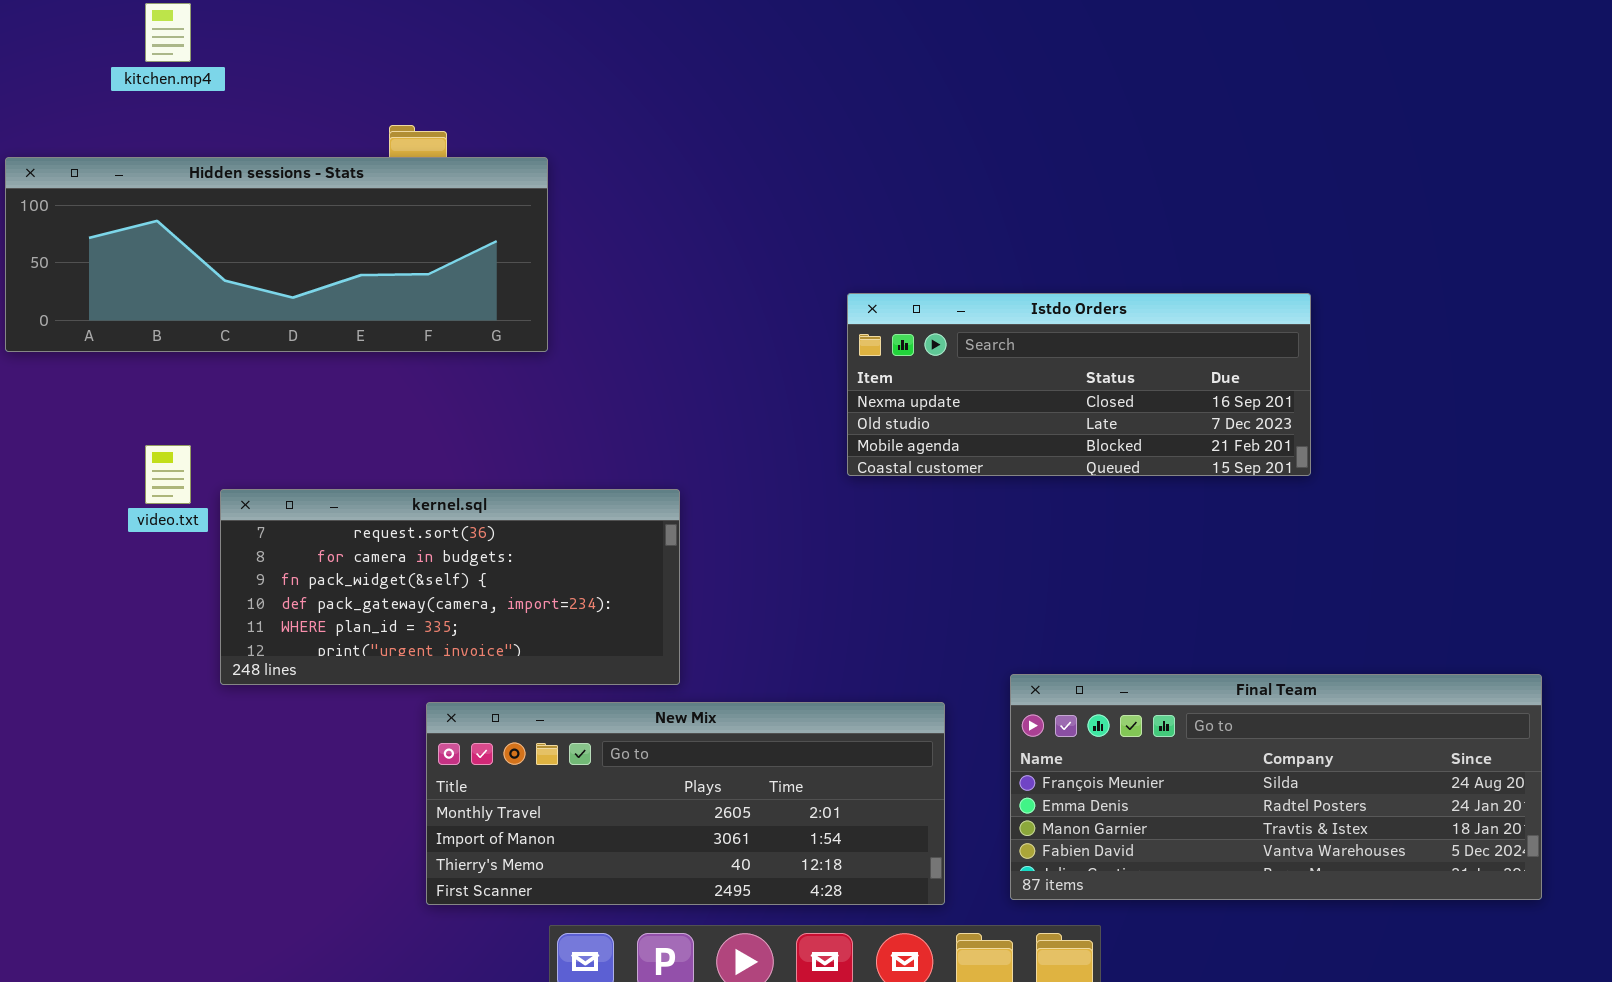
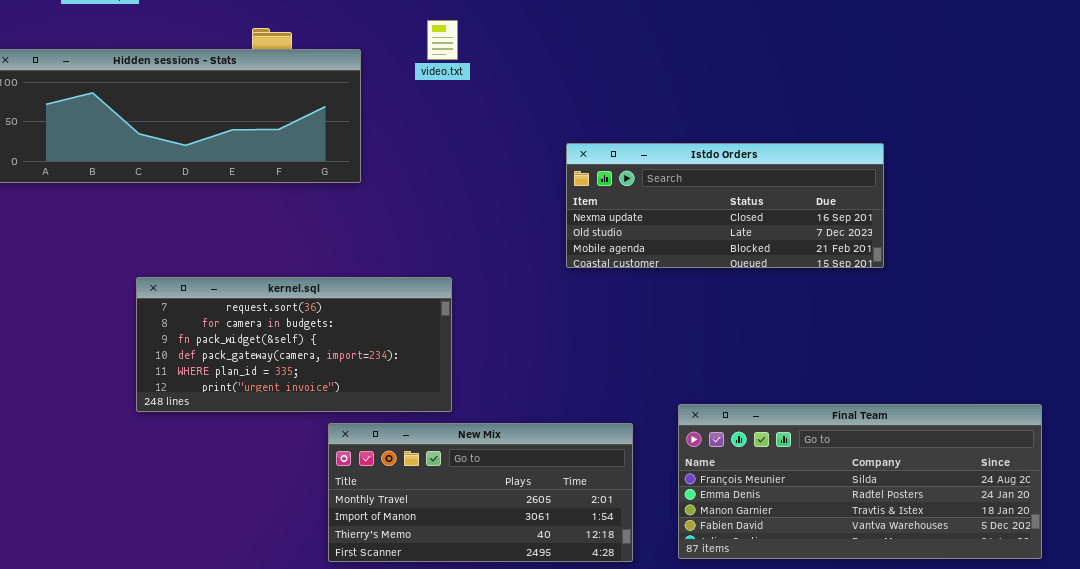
video.txt: [145,445,191,504] -> [427,20,458,60], moved
New Mix: [426,702,945,905] -> [328,423,633,562], resized

